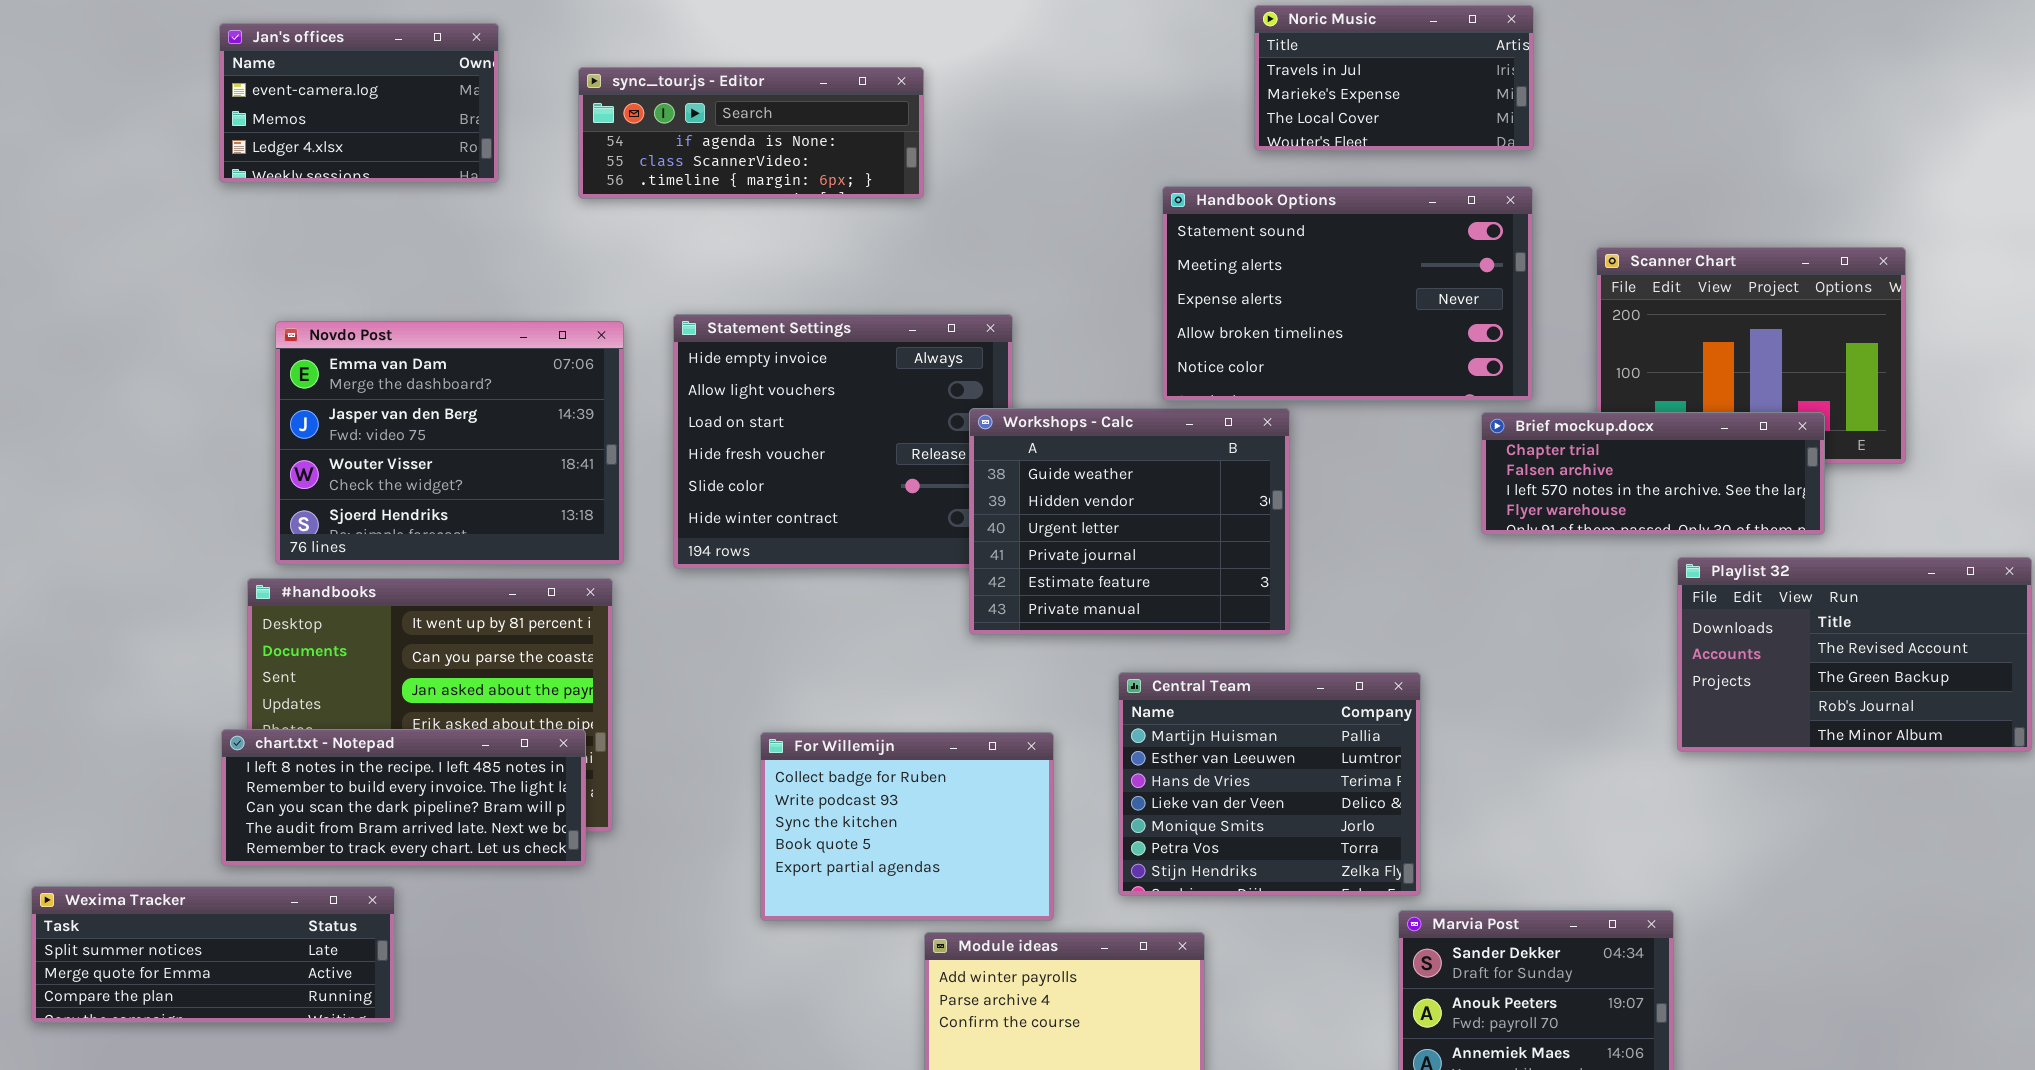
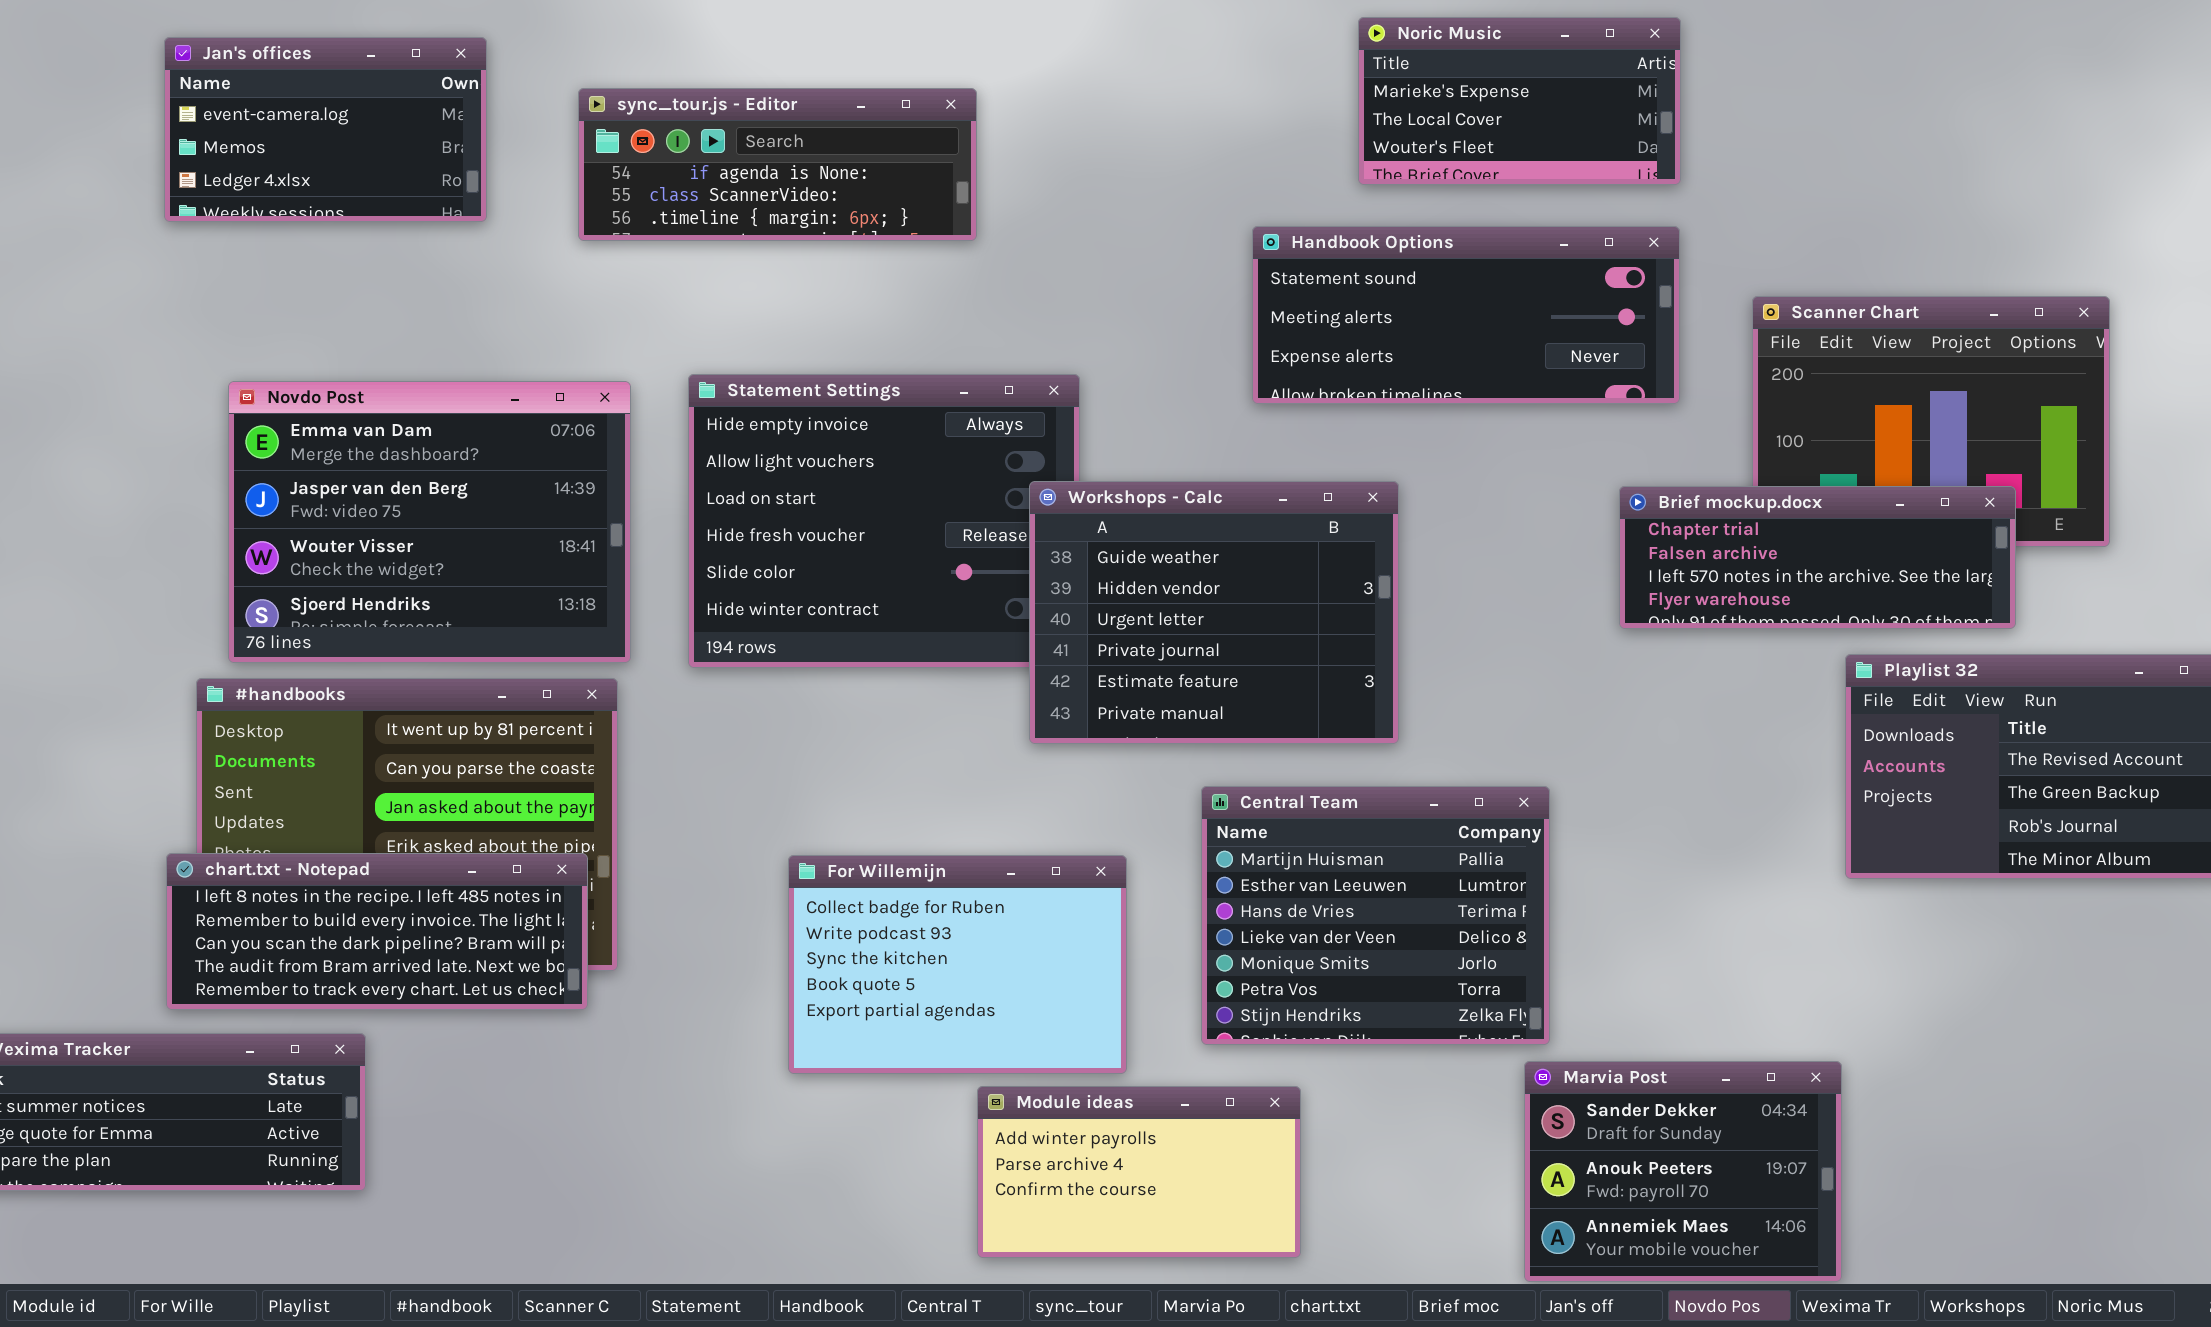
Noric Music: [1254,5,1534,151] -> [1358,17,1681,185], scrolled down 1 row
Handbook Options: [1162,186,1533,401] -> [1252,226,1680,404], resized

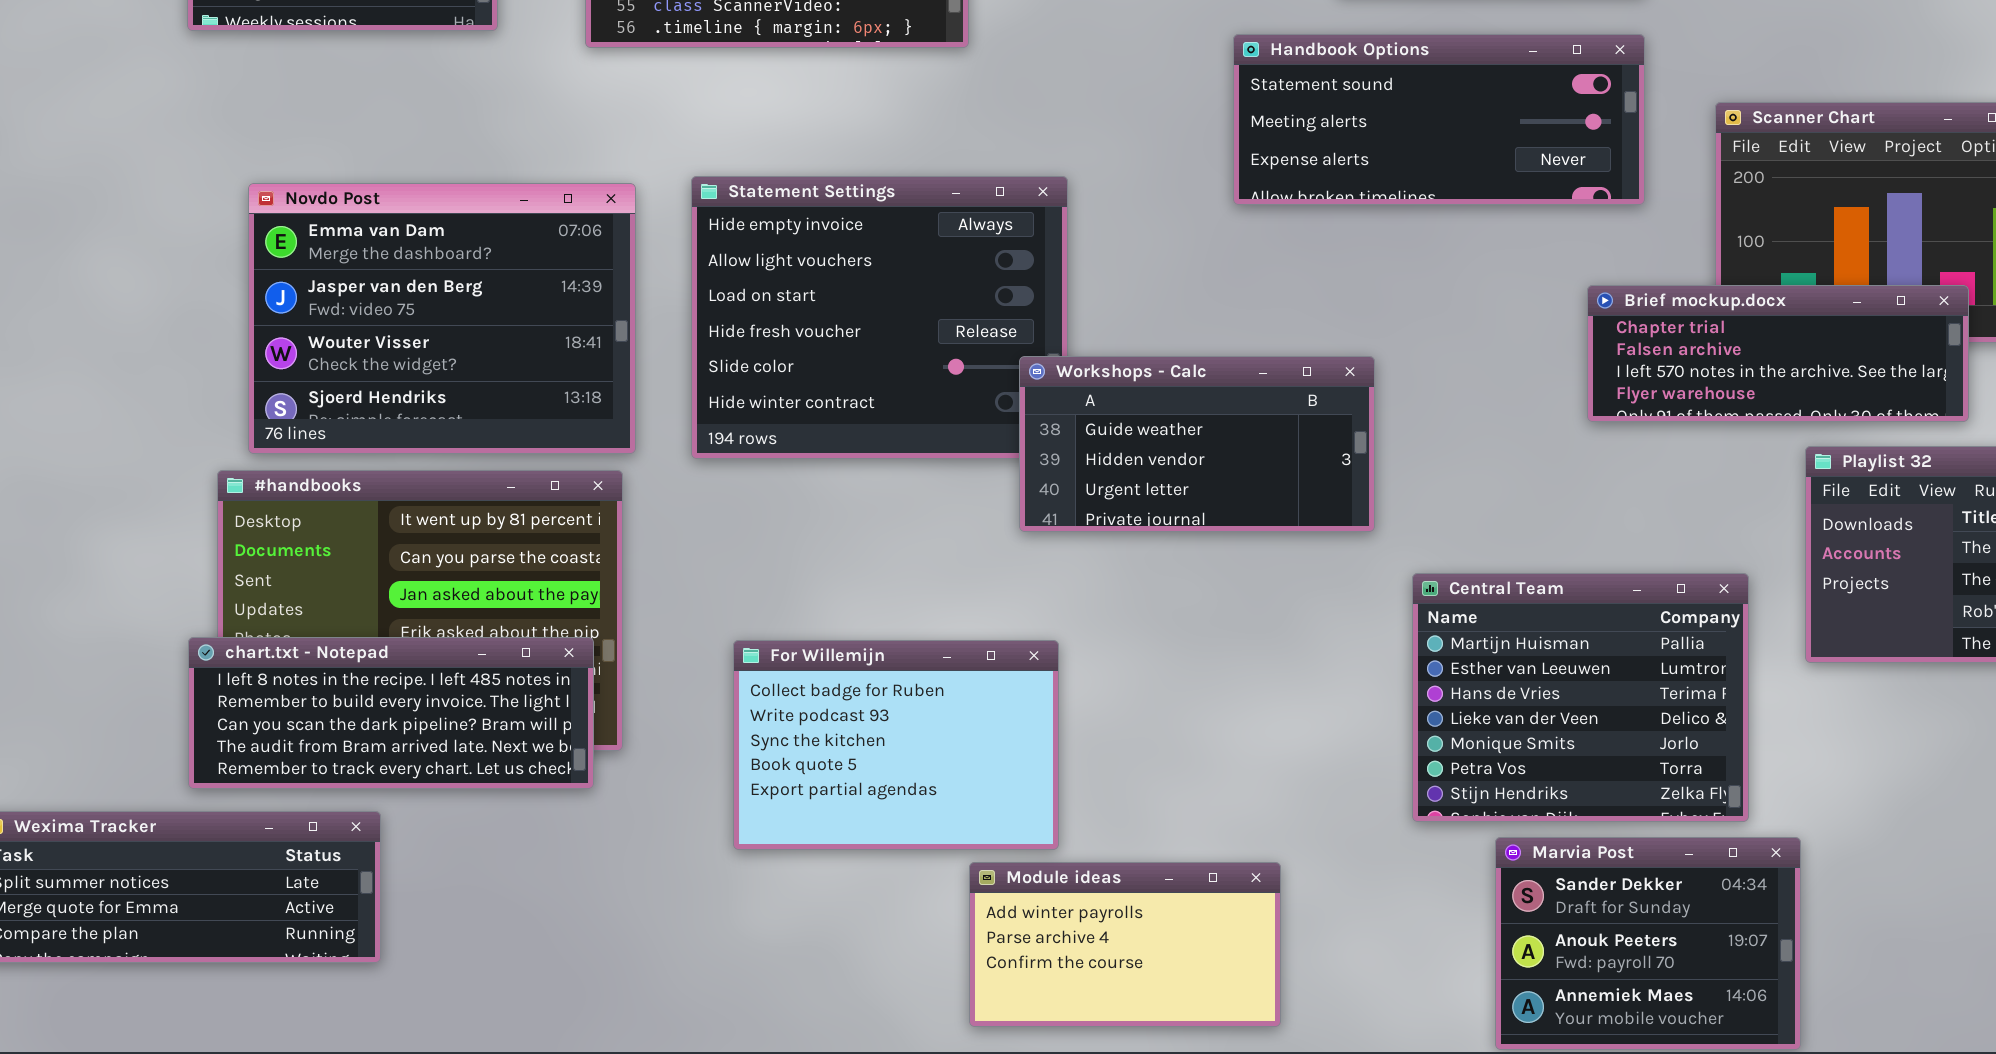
Workshops - Calc: [1029,481,1399,744] -> [1019,356,1375,532], resized
Central Team: [1201,786,1550,1045] -> [1412,573,1749,822], moved
For Willemijn: [788,855,1127,1074] -> [733,640,1059,850], moved

